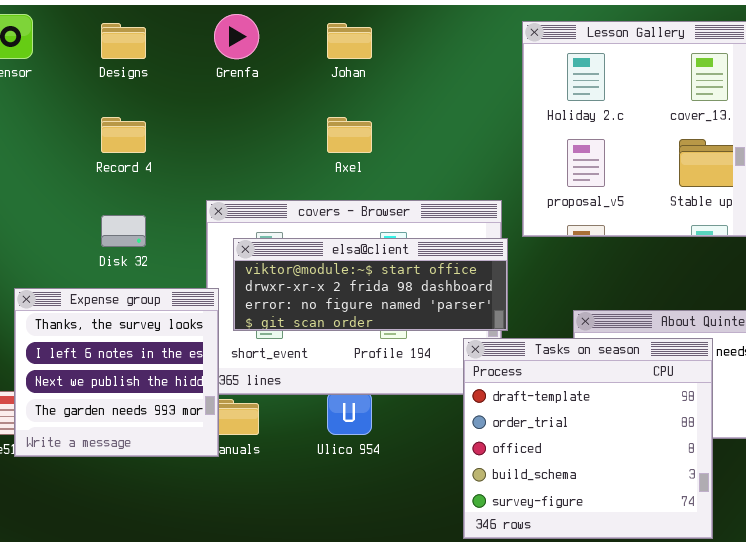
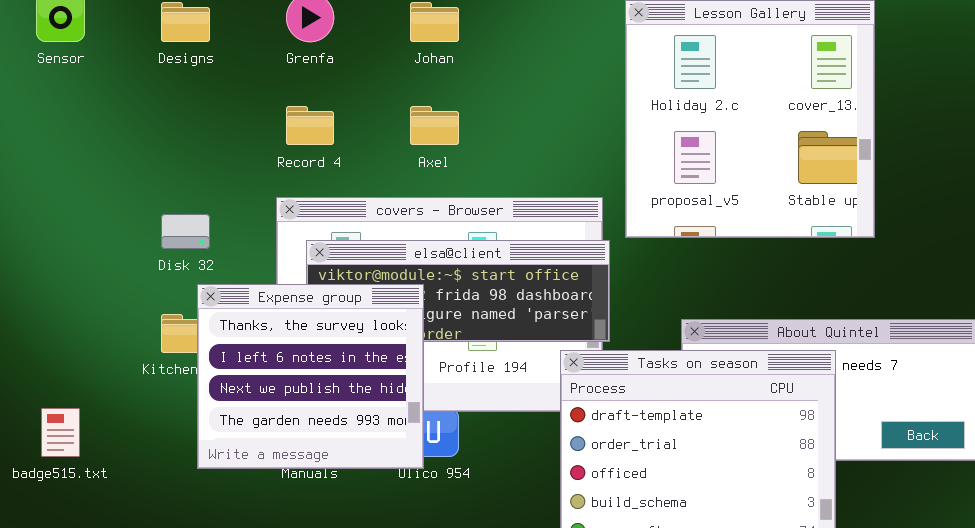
Record 4: [101,117,146,153] -> [286,106,334,145], moved
Expense group: [14,288,219,457] -> [197,284,424,469], moved

